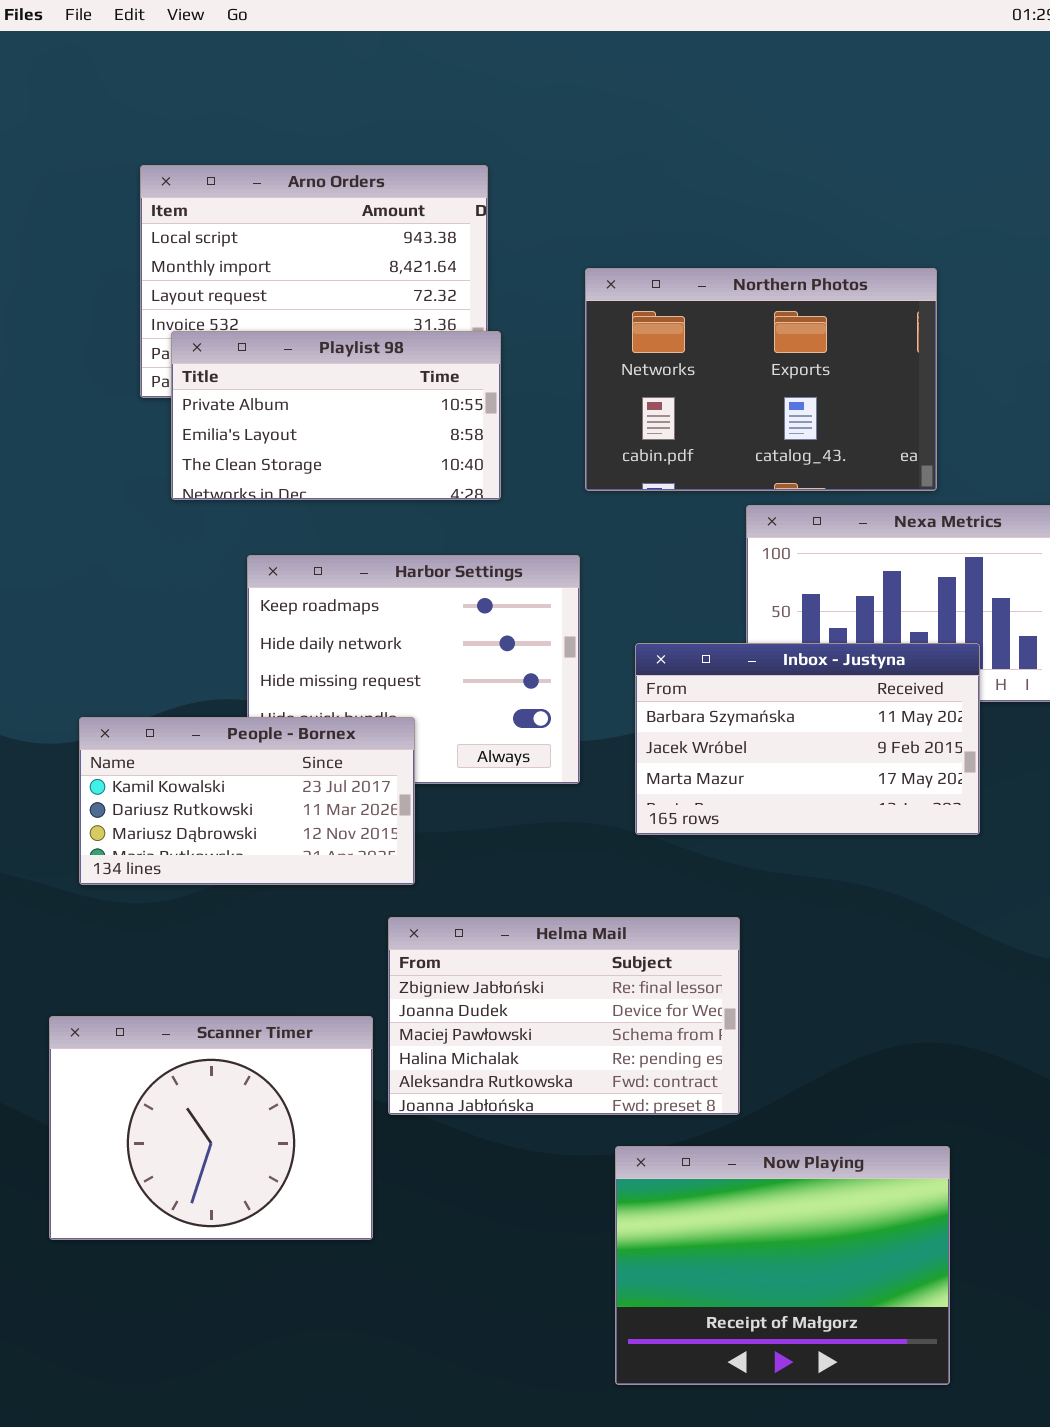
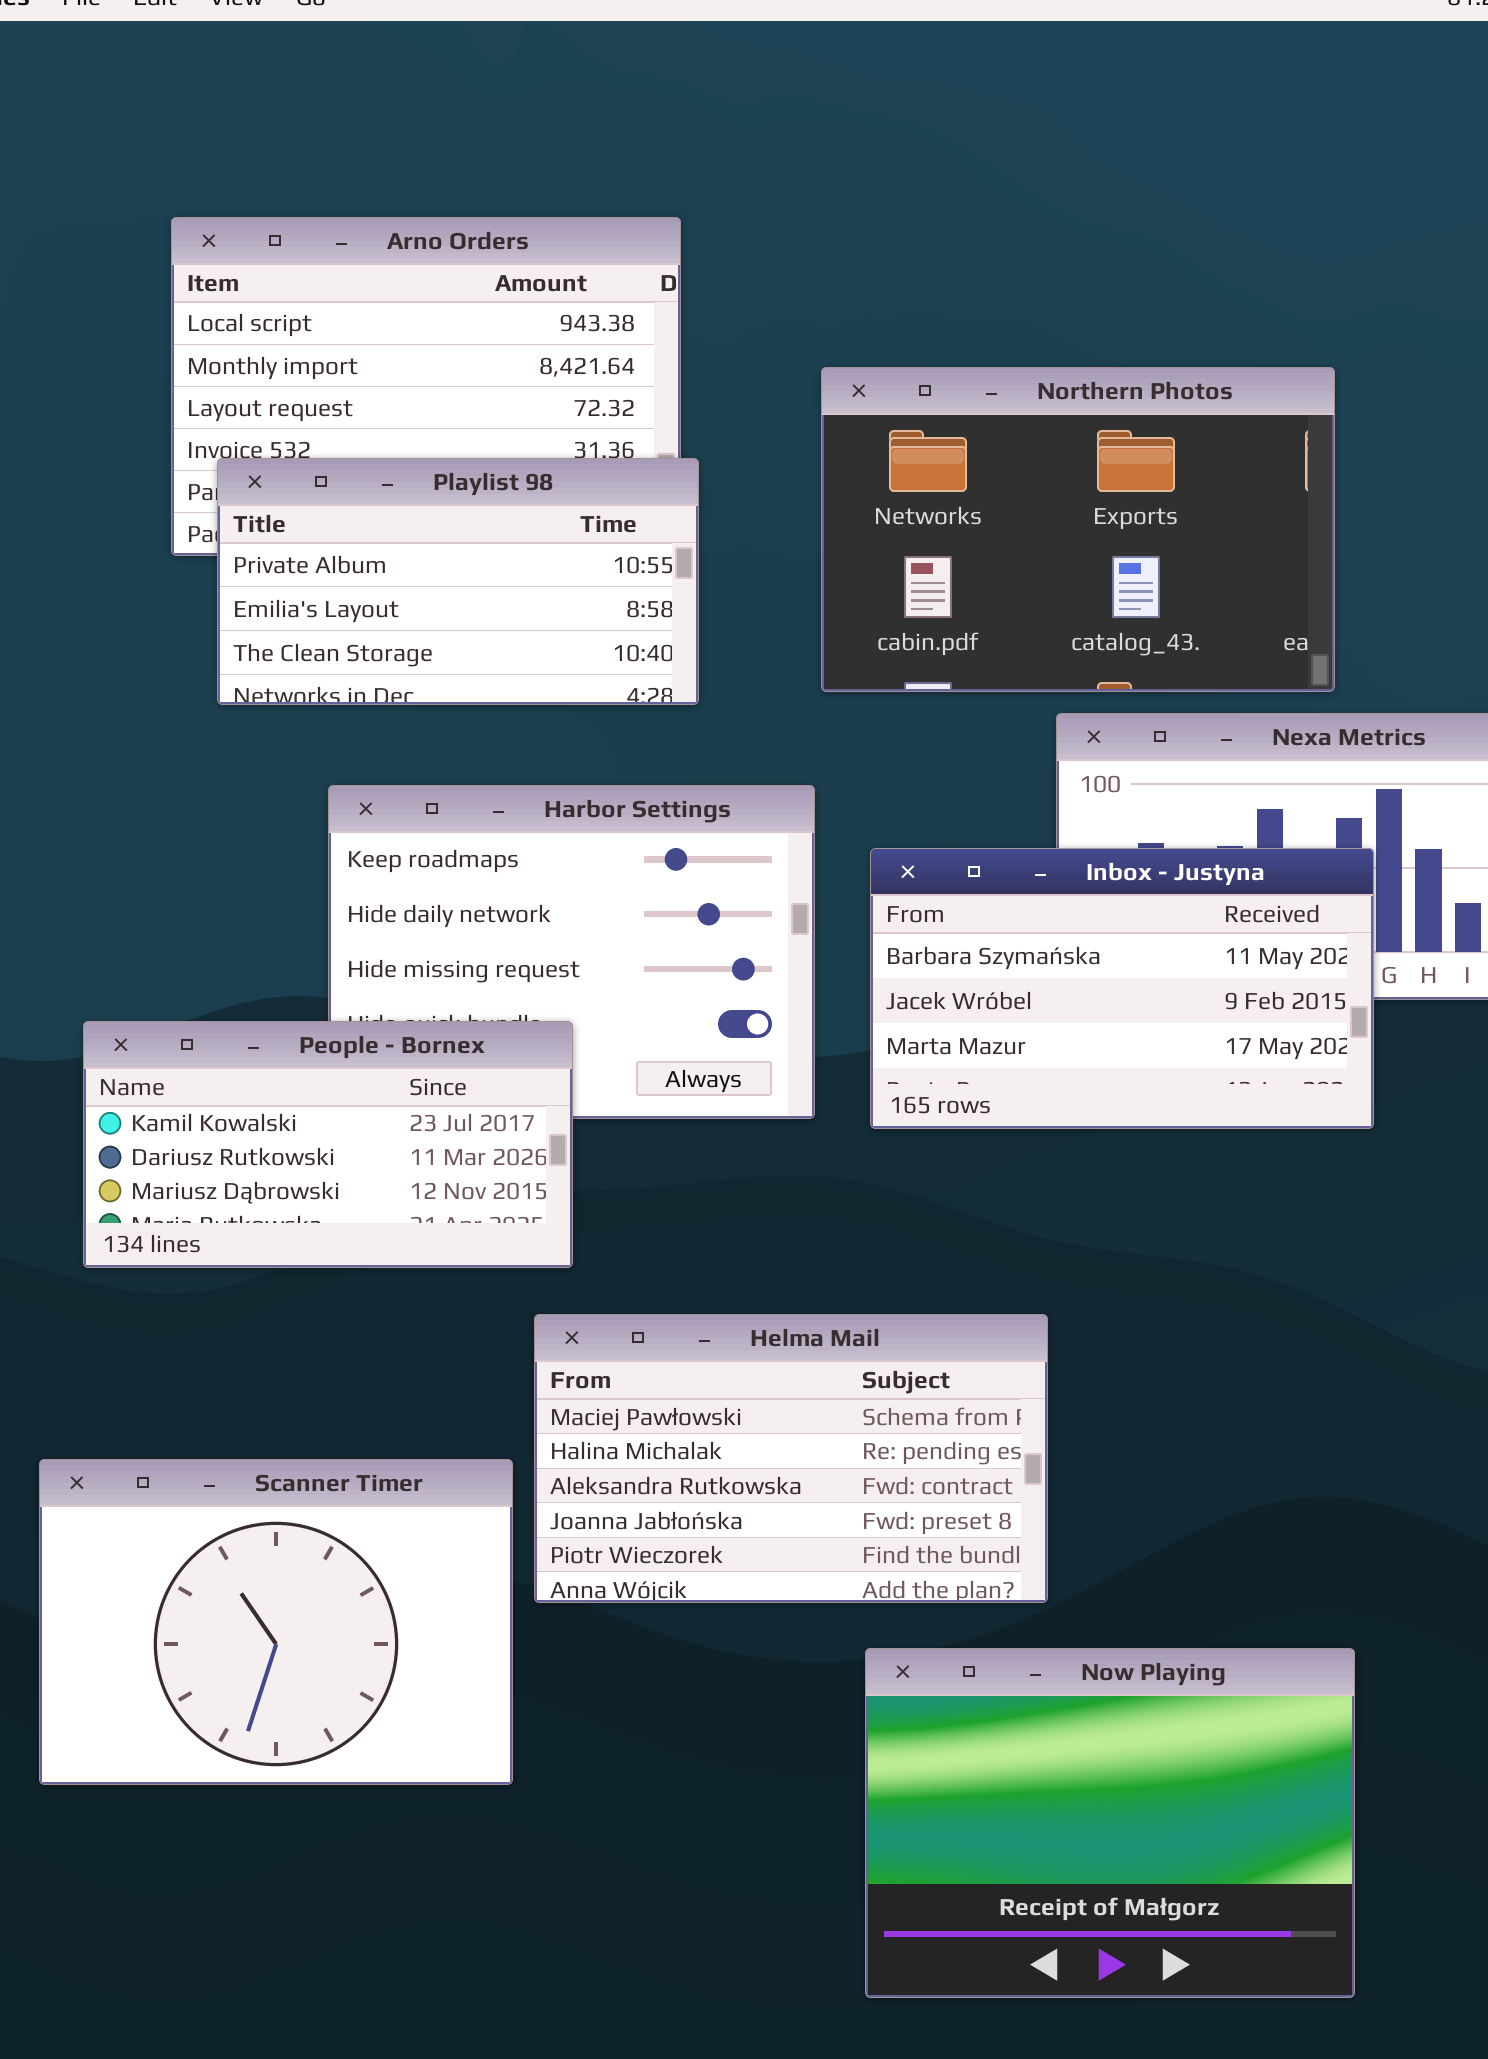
Inbox - Justyna: [635,643,980,835] -> [870,848,1374,1129], moved
Helma Mail: [388,917,740,1115] -> [534,1314,1048,1603], scrolled down 2 rows

